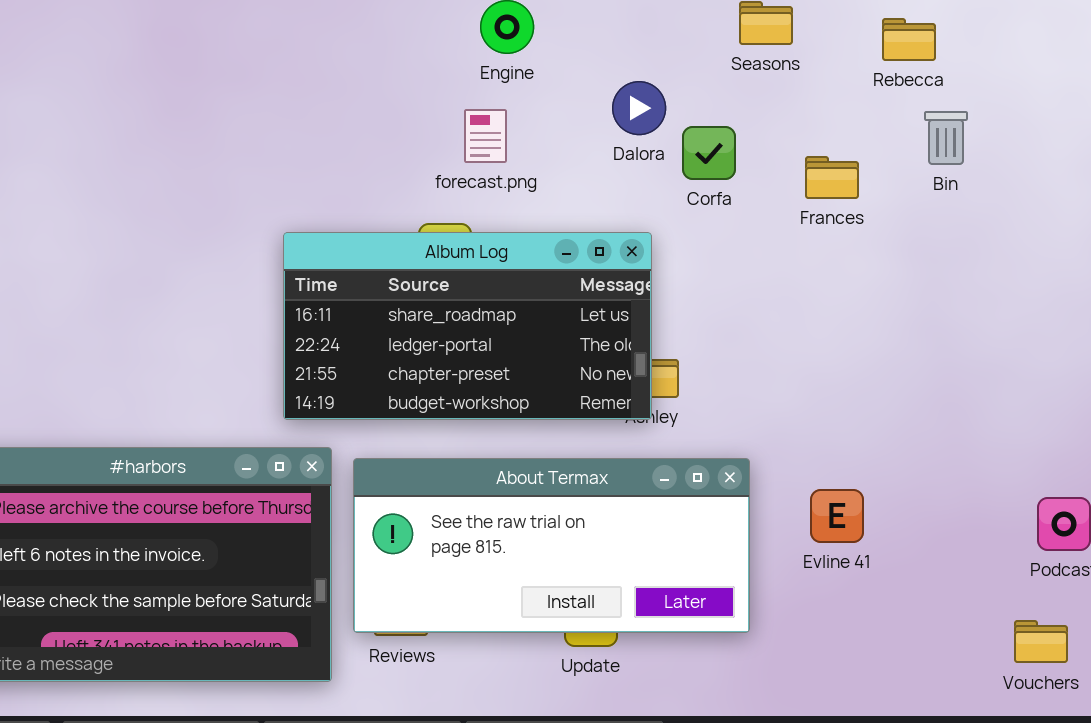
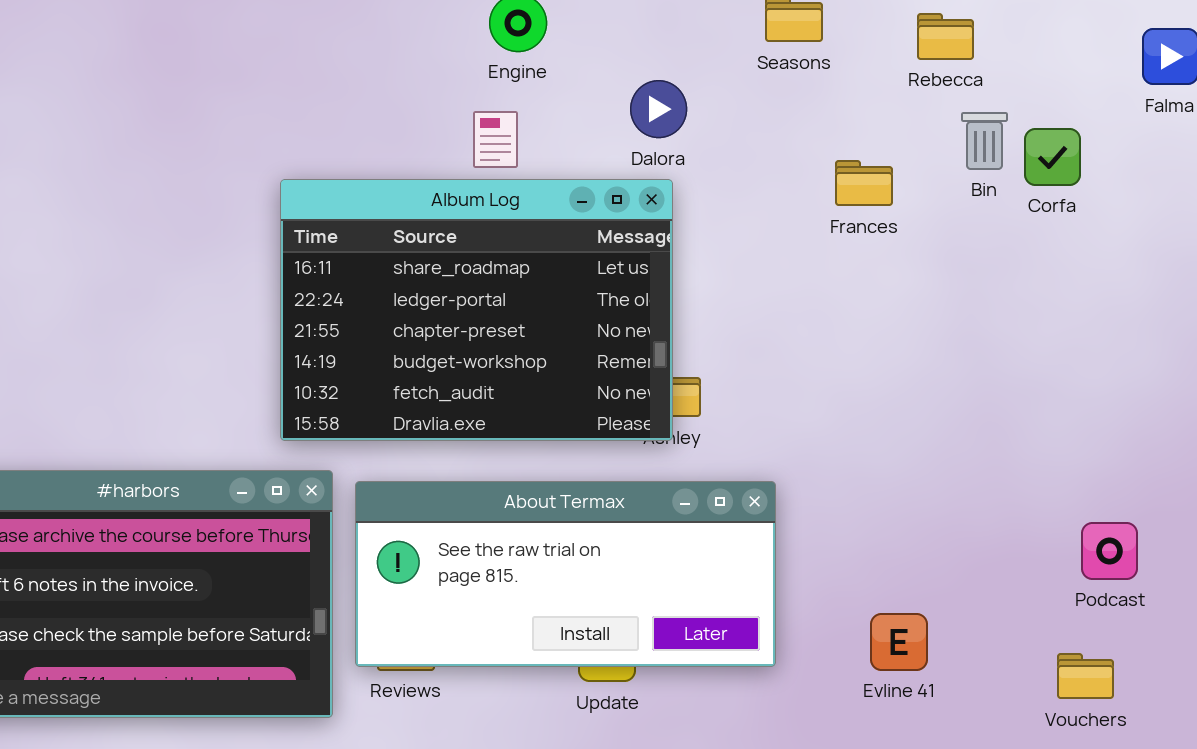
Corfa: [682,126,736,180] -> [1024,128,1081,186], moved
Album Log: [283,232,652,420] -> [280,179,673,441], resized
Evline 41: [810,489,864,543] -> [870,613,928,671], moved

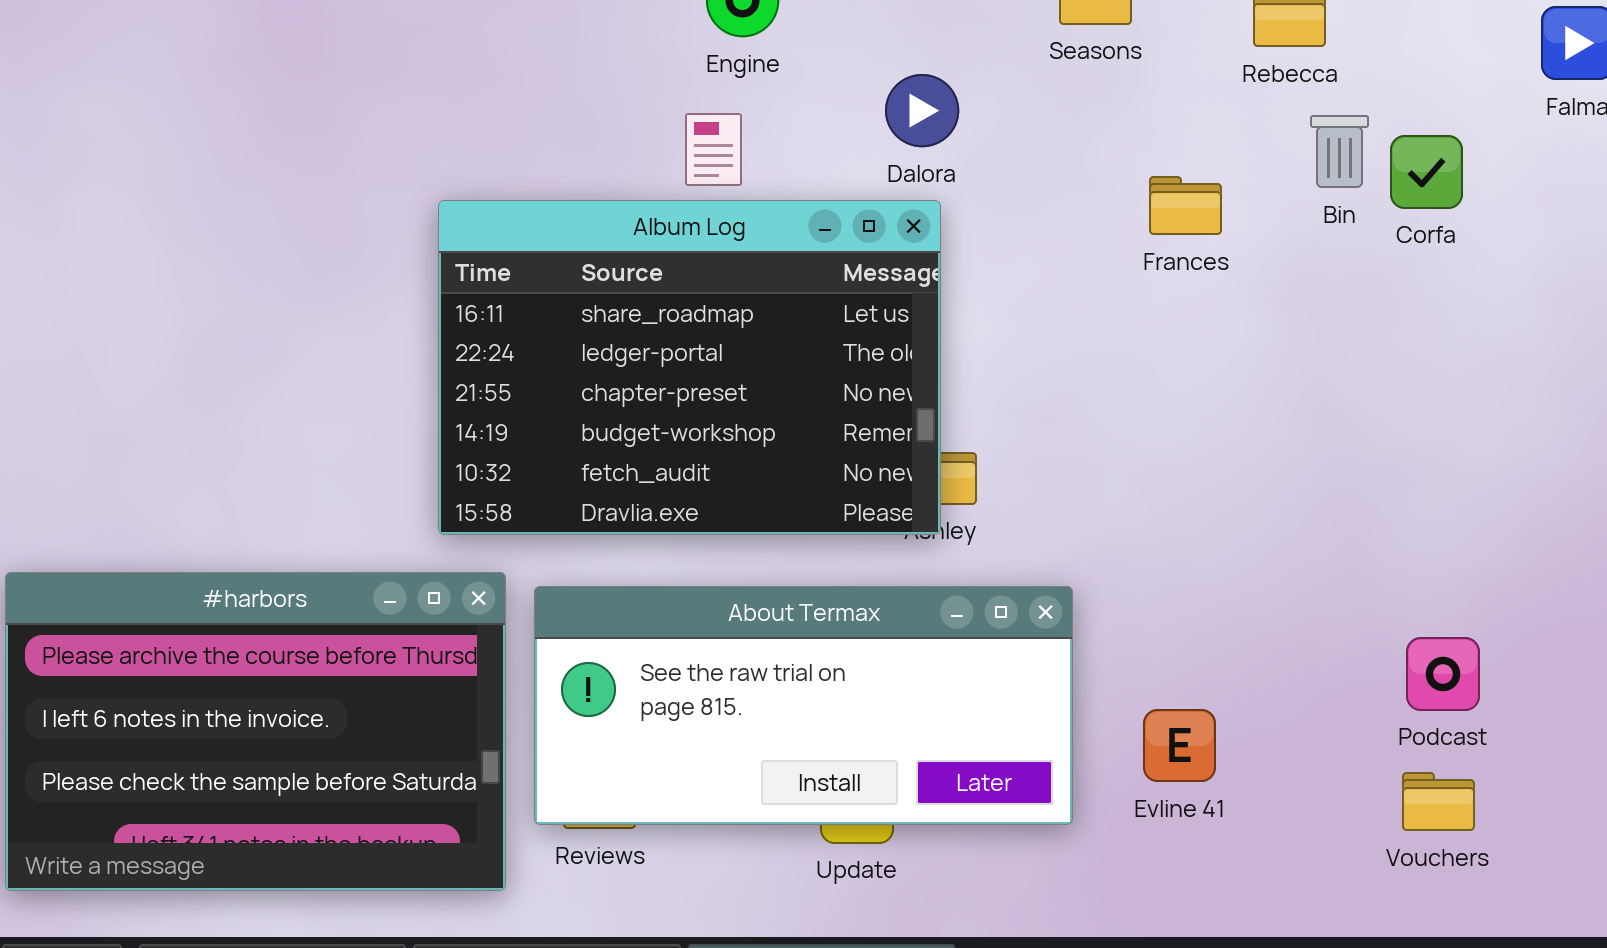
Podcast: [1081,522,1138,580] -> [1406,637,1480,711], moved
Evline 41: [870,613,928,671] -> [1143,709,1216,782], moved
Vouchers: [1057,653,1114,699] -> [1402,772,1475,831], moved

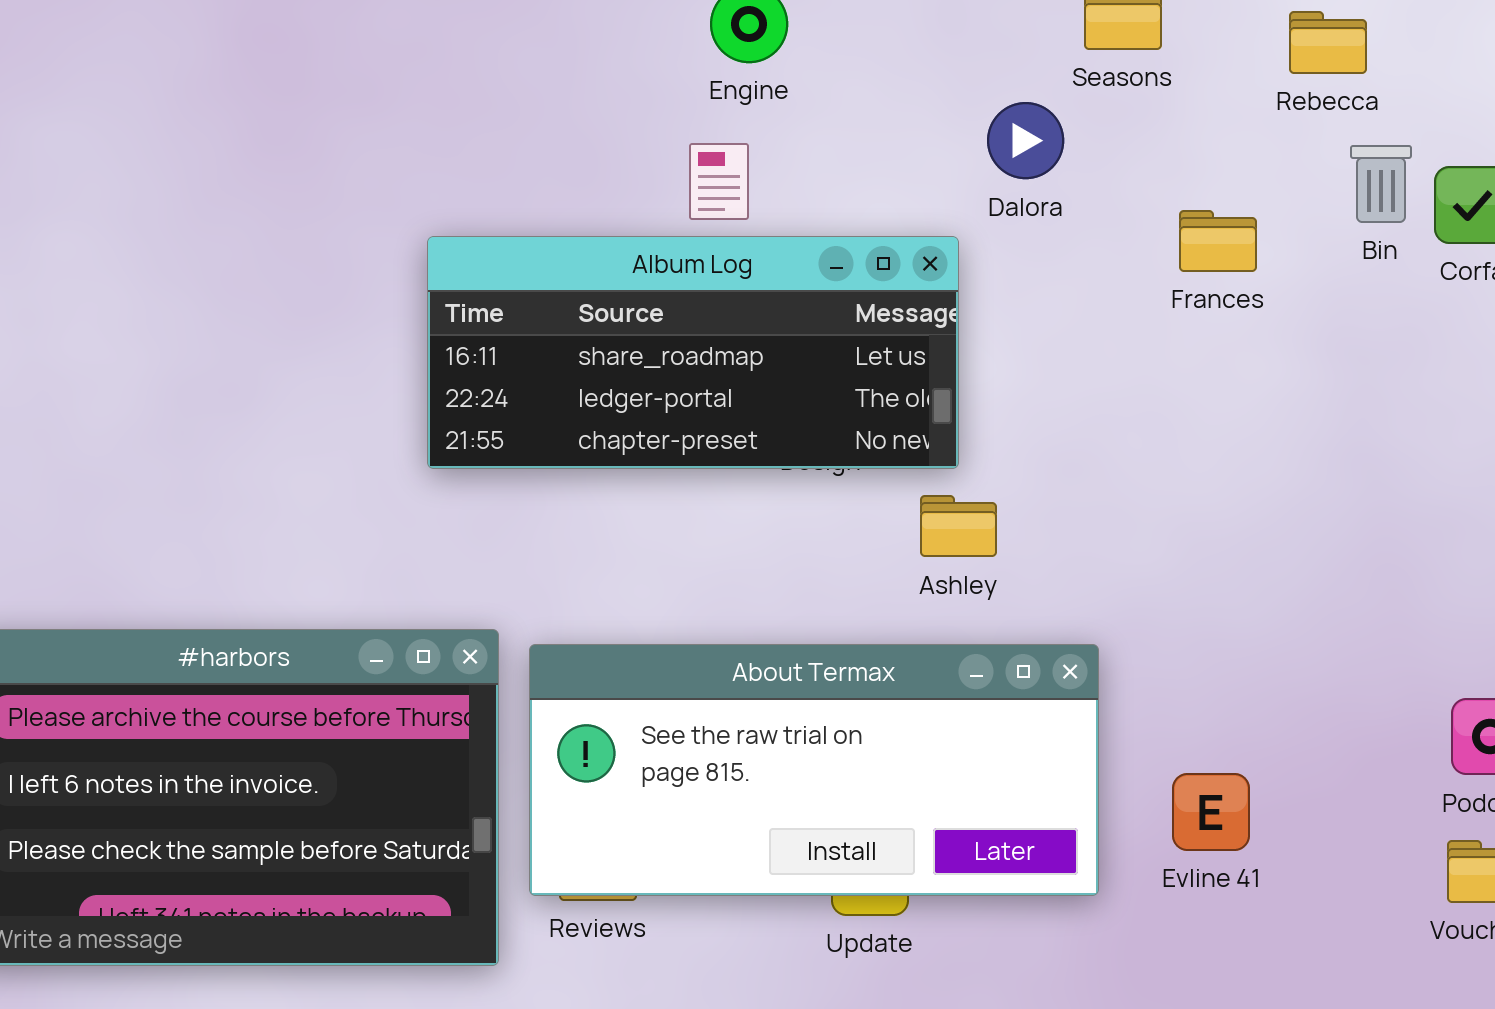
Dalora: [885,74,959,147] -> [987,102,1064,179], moved
Album Log: [438,200,941,535] -> [427,236,959,469], resized

